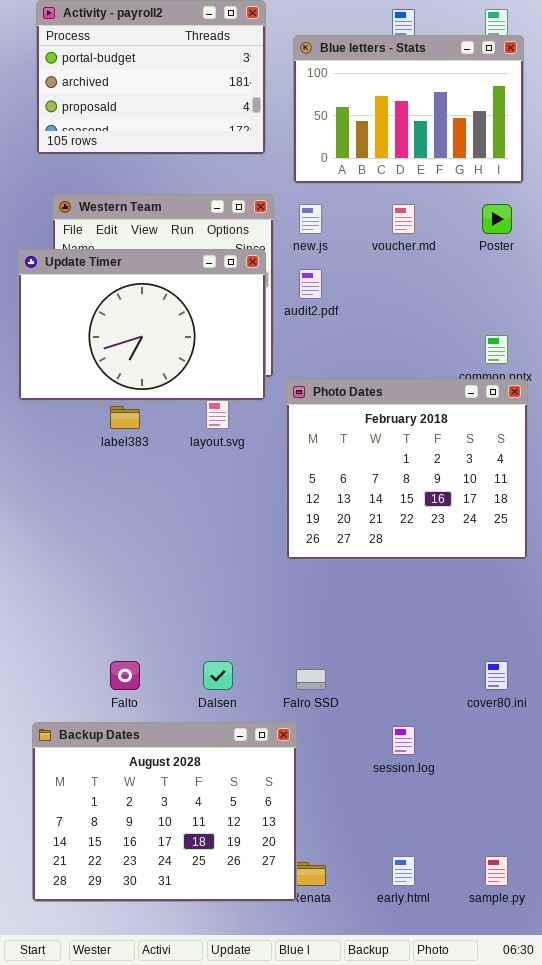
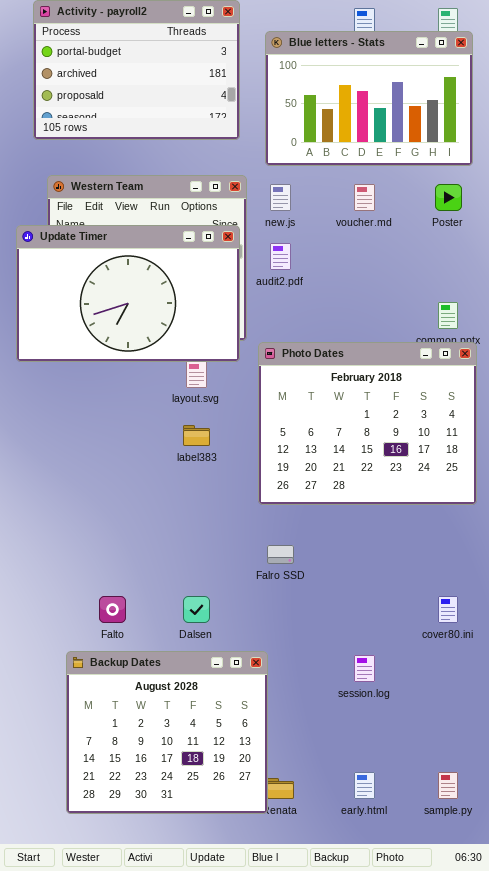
label383: [110,406,140,429] -> [183,425,210,446], moved
Falro SSD: [296,669,326,690] -> [267,545,294,564], moved
Backup Dates: [32,722,297,902] -> [66,651,268,814], resized

